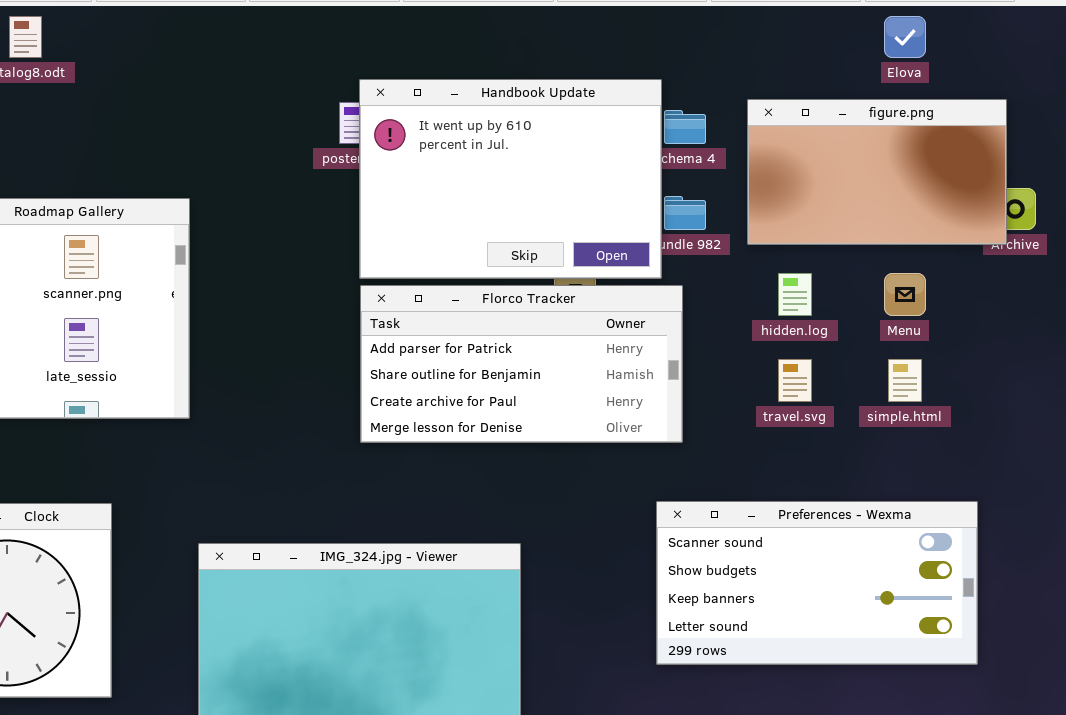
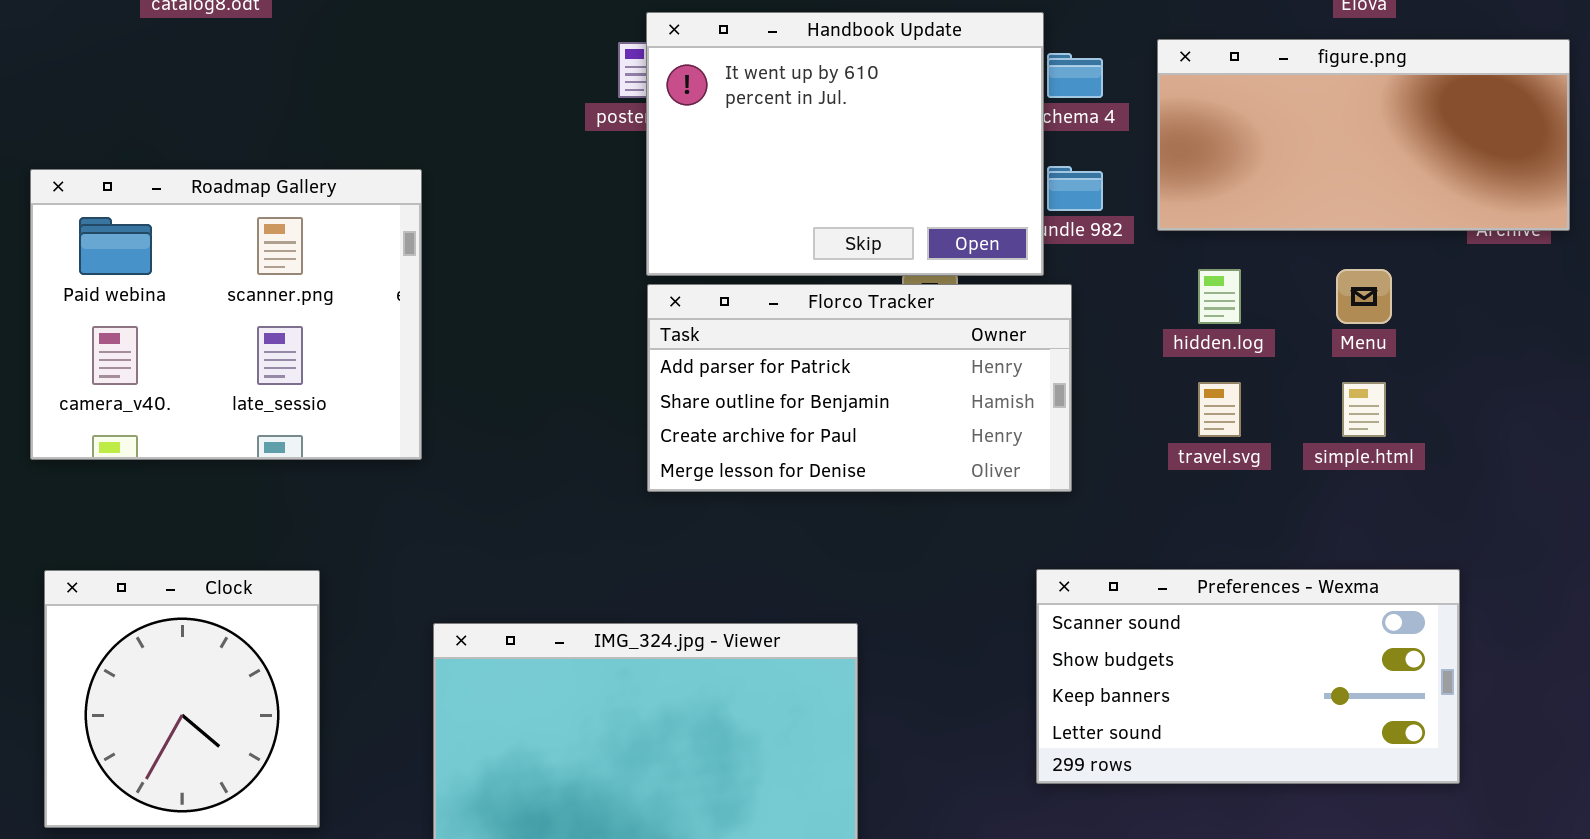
figure.png: [747,99,1007,245] -> [1157,39,1570,231], resized

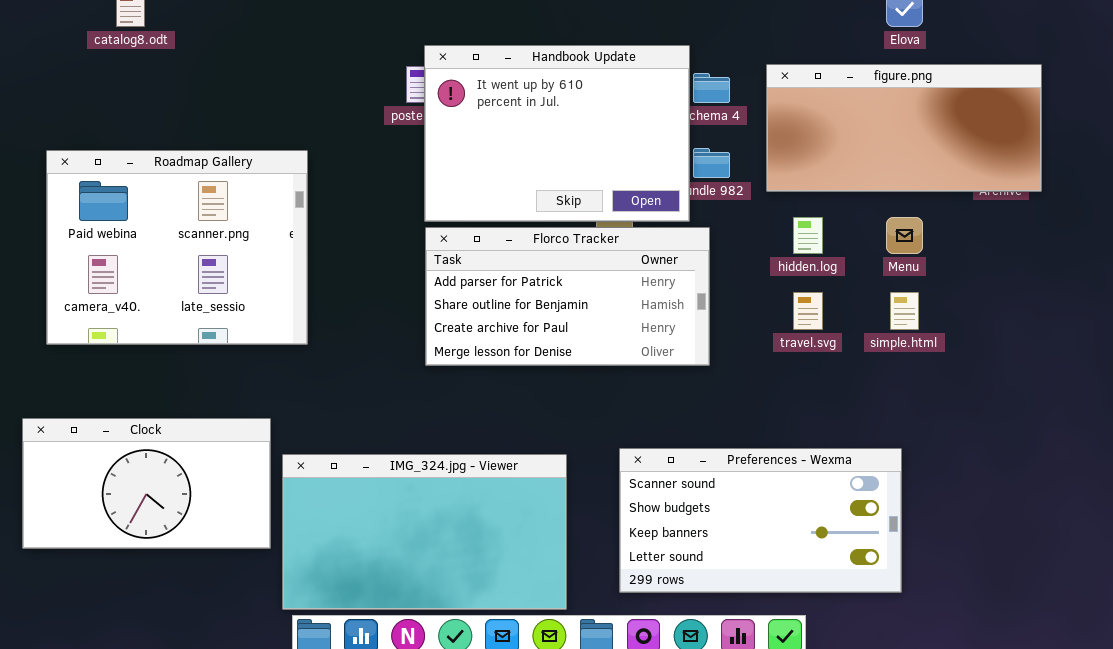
Roadmap Gallery: [30,169,422,460] -> [46,150,308,345], moved
Preferences - Wexma: [1036,569,1460,784] -> [619,448,902,593], moved
Clock: [44,570,320,828] -> [22,418,271,549], resized

